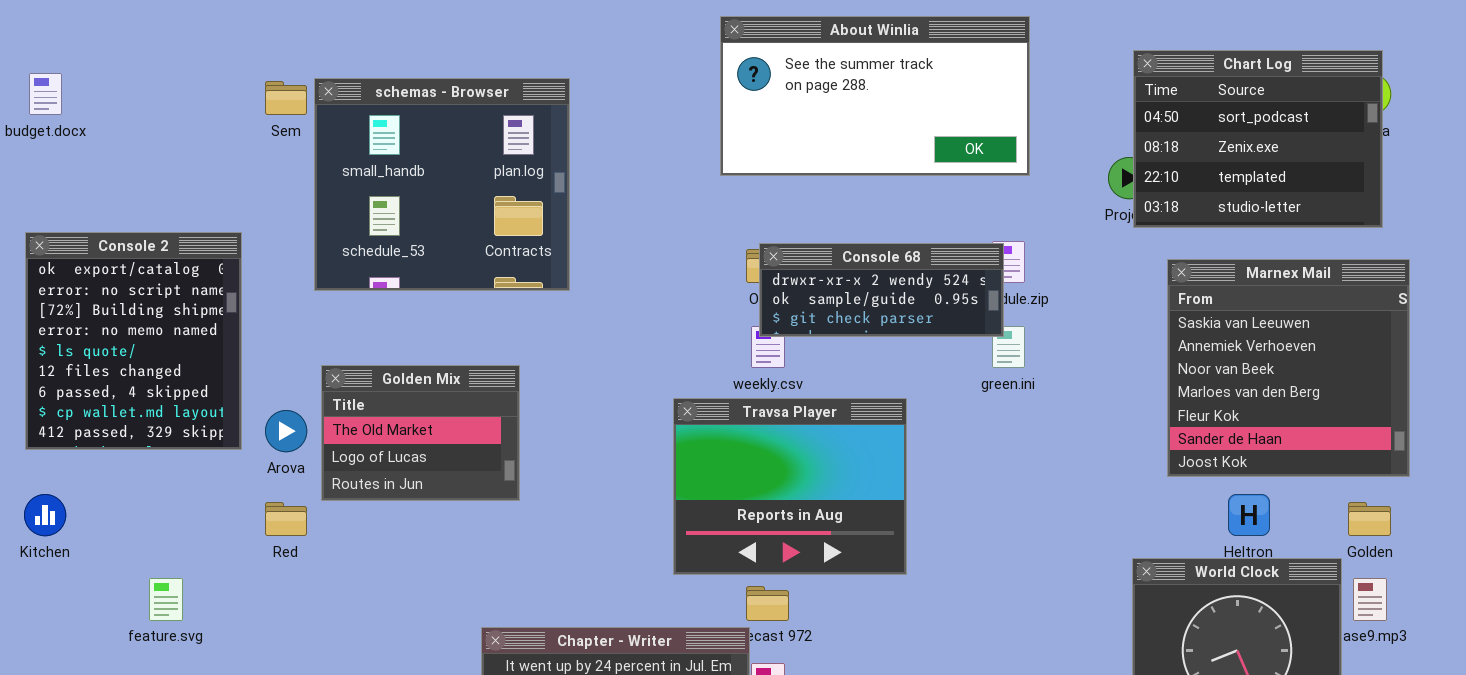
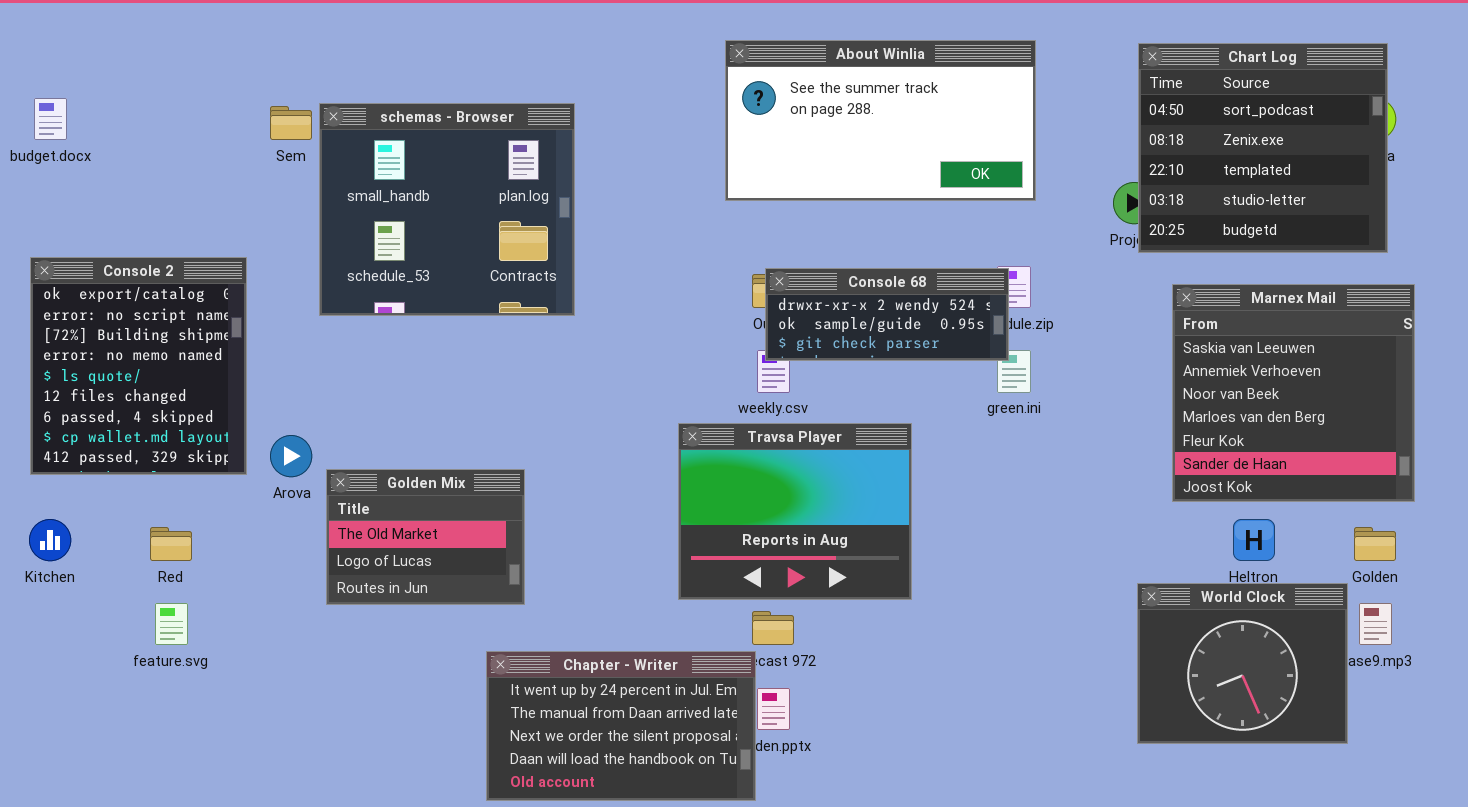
Chart Log: [1133,50,1383,228] -> [1138,43,1388,253], resized
Golden Mix: [321,365,520,501] -> [326,469,525,605], moved
Red: [265,502,307,536] -> [150,527,192,561], moved

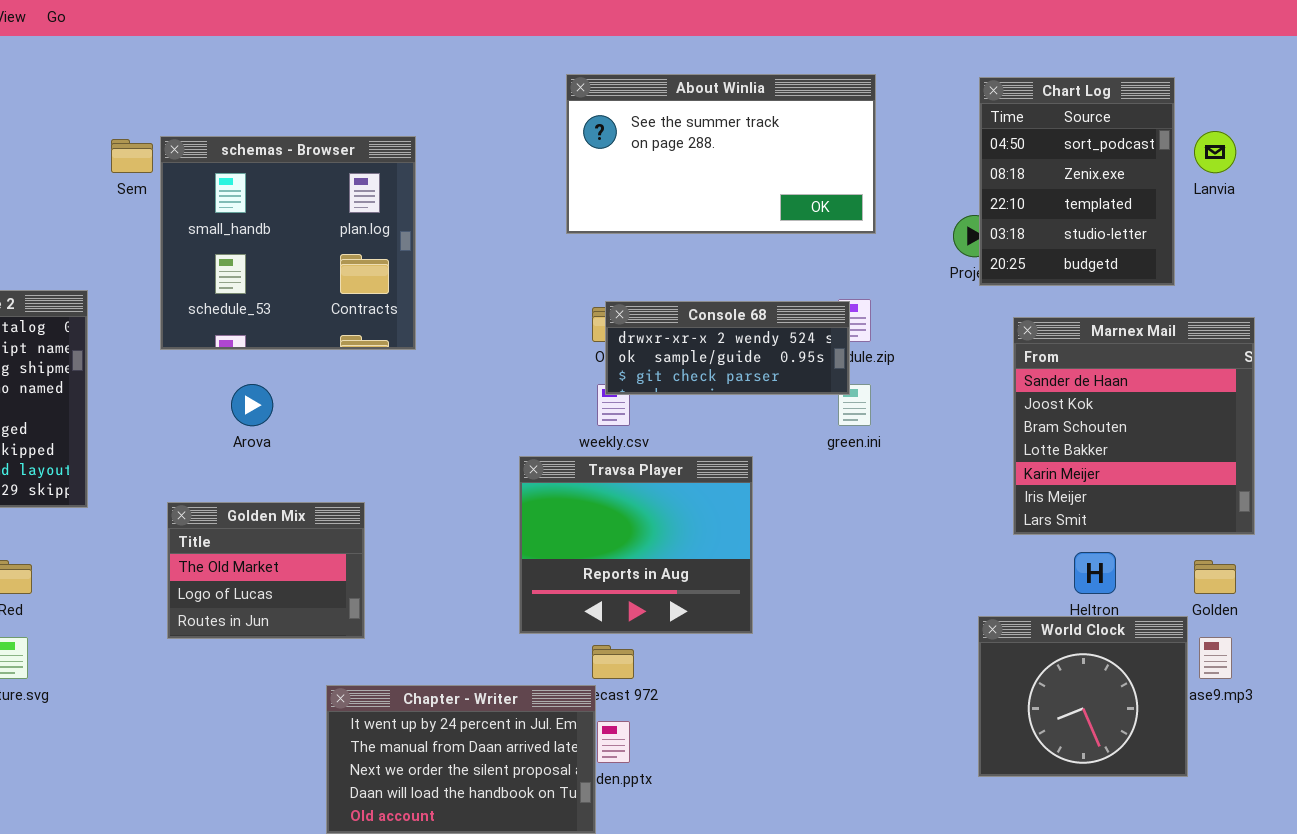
Chart Log: [1138,43,1388,253] -> [979,77,1175,286], resized
Marnex Mail: [1172,284,1415,502] -> [1013,317,1255,535], scrolled down 5 rows
Arova: [270,435,312,477] -> [231,384,273,426], moved

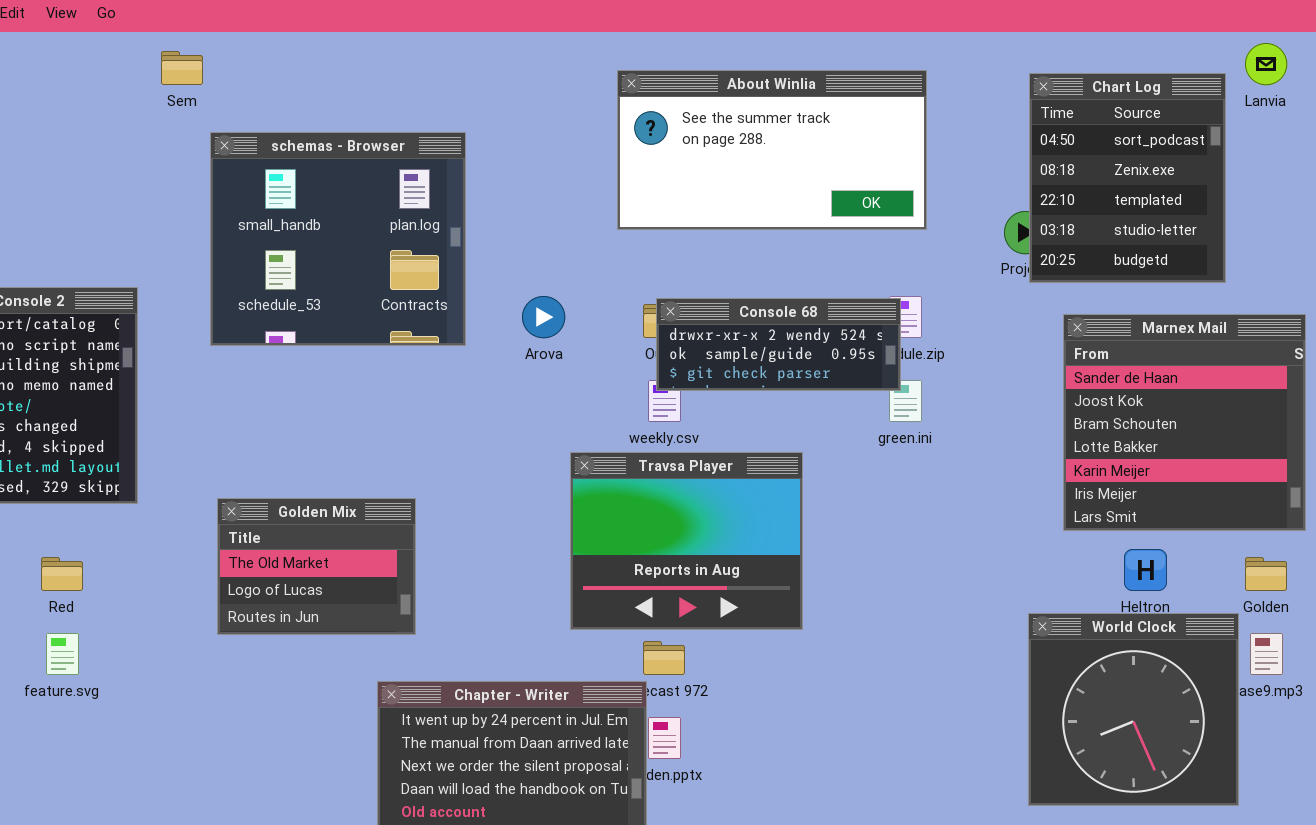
Lanvia: [1194,131,1236,173] -> [1245,43,1287,85], moved
Sem: [111,139,153,173] -> [161,51,203,85], moved
Arova: [231,384,273,426] -> [522,296,565,338], moved
World Clock: [978,616,1188,777] -> [1028,613,1239,806], resized

